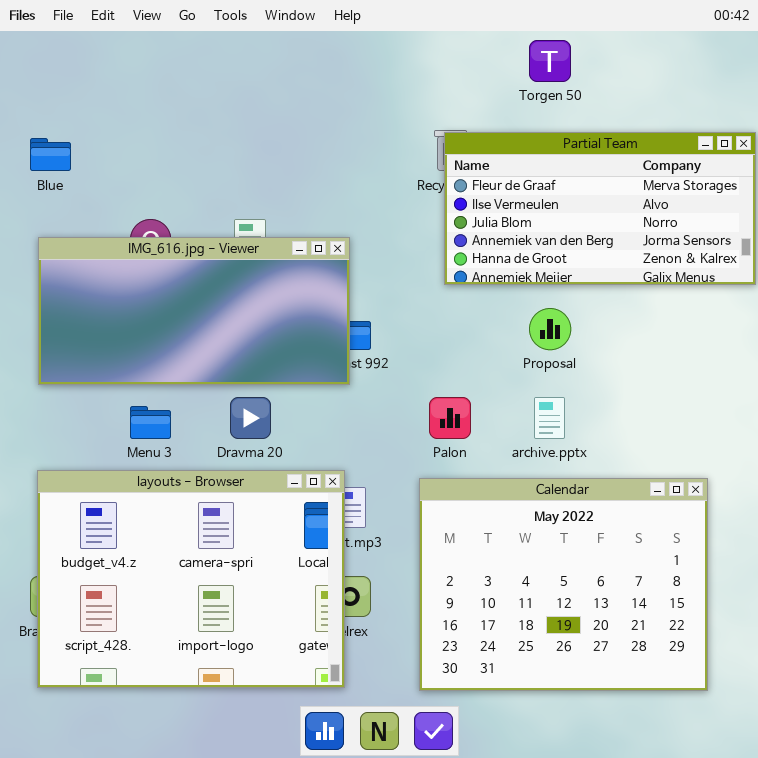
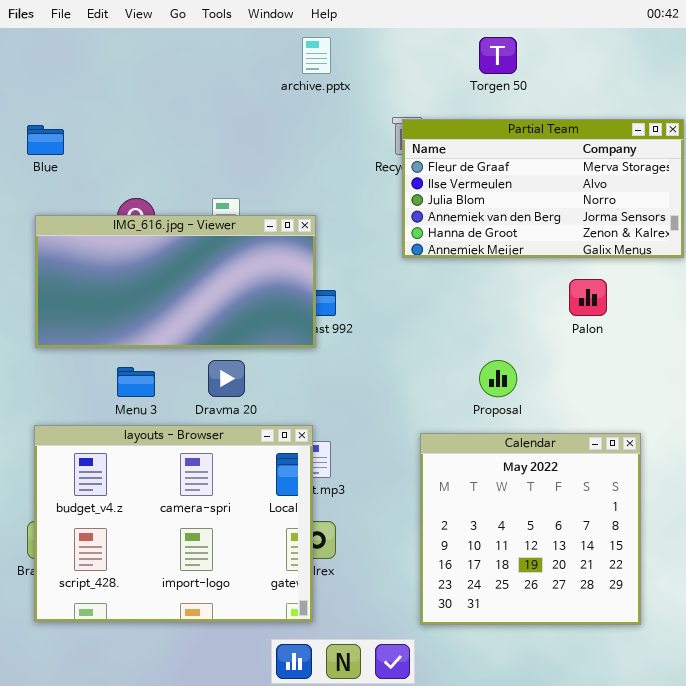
Proposal: [529,308,571,350] -> [479,360,517,397], moved
Palon: [429,397,471,439] -> [569,279,607,316], moved
archive.pptx: [534,397,565,439] -> [302,37,331,74], moved
Calendar: [419,478,708,691] -> [420,433,641,625], resized

